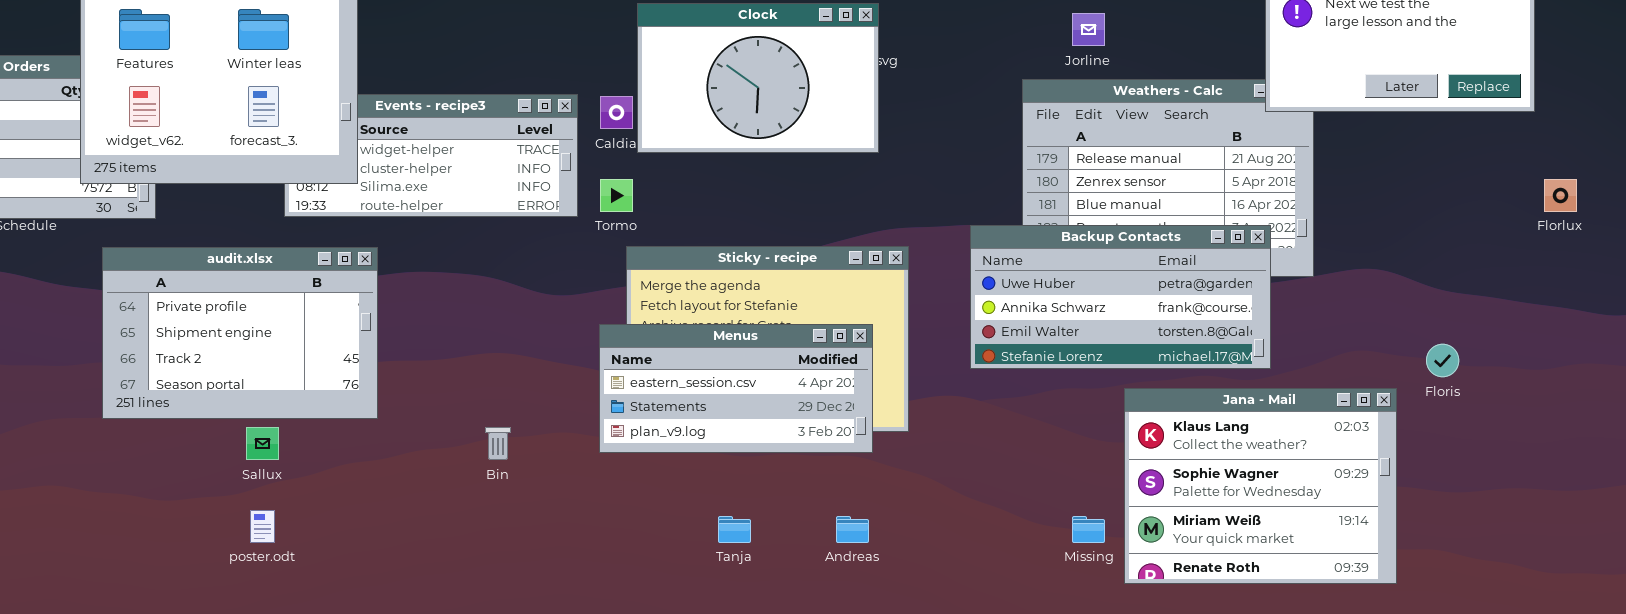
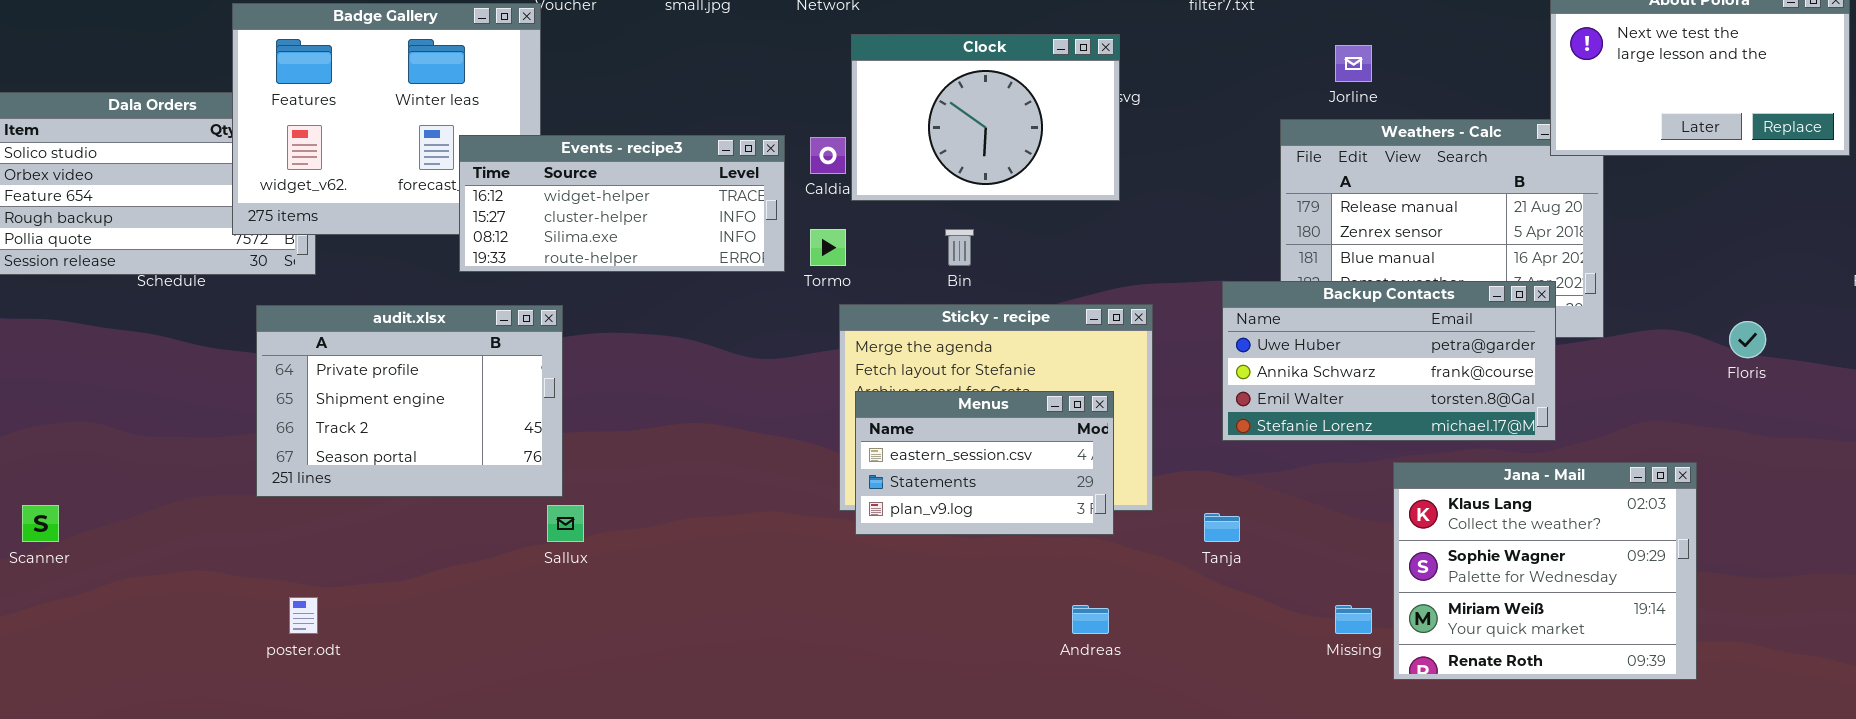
Events - recipe3: [284,94,578,217] -> [459,135,785,272], raised
Menus: [599,324,873,453] -> [855,391,1114,535], resized
Floris: [1426,344,1459,377] -> [1729,321,1766,358], moved
Sallux: [246,427,279,460] -> [547,505,584,542], moved
Bin: [485,427,511,460] -> [945,229,974,266], moved
poster.odt: [250,510,275,543] -> [289,597,318,634], moved
Tanja: [718,516,751,543] -> [1204,513,1240,542], moved

